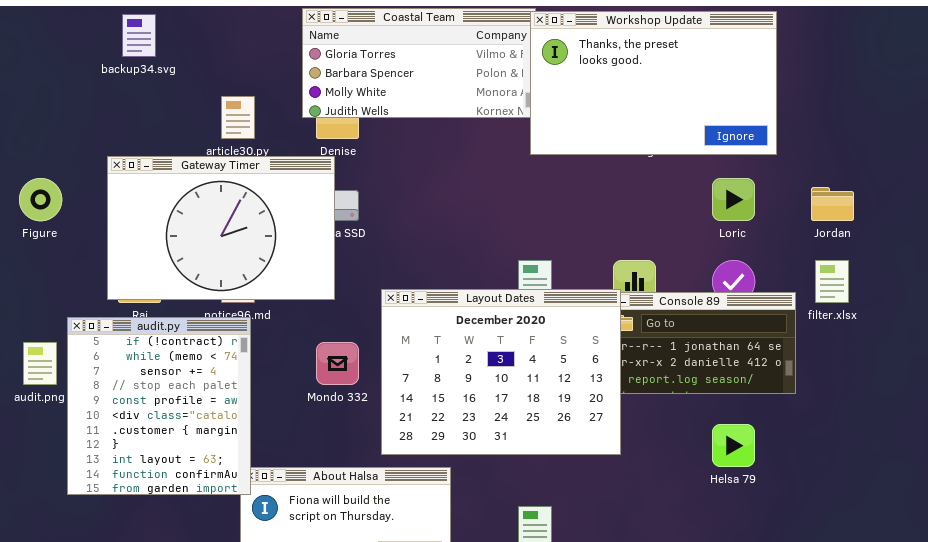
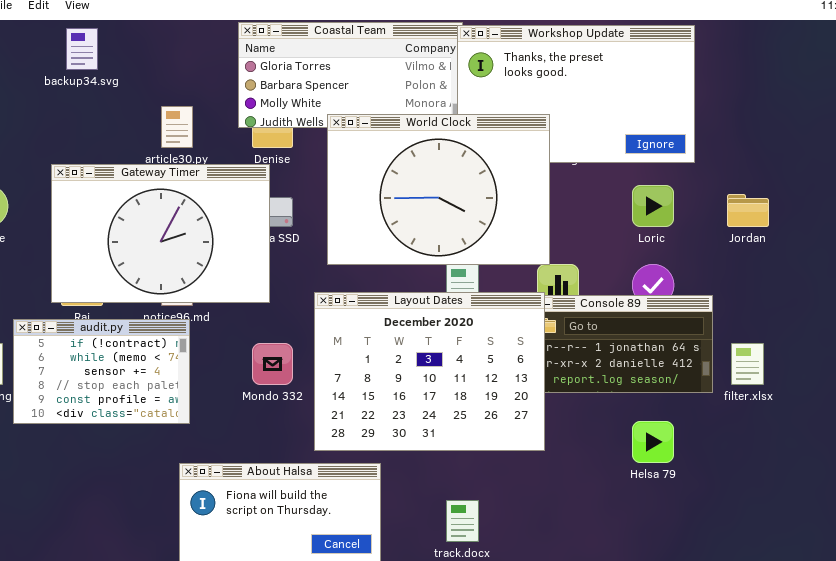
World Clock: none -> [327,114,550,265], opened
filter.xlsx: [815,260,849,303] -> [731,343,764,385], moved
audit.py: [67,317,251,495] -> [13,319,190,424], resized

